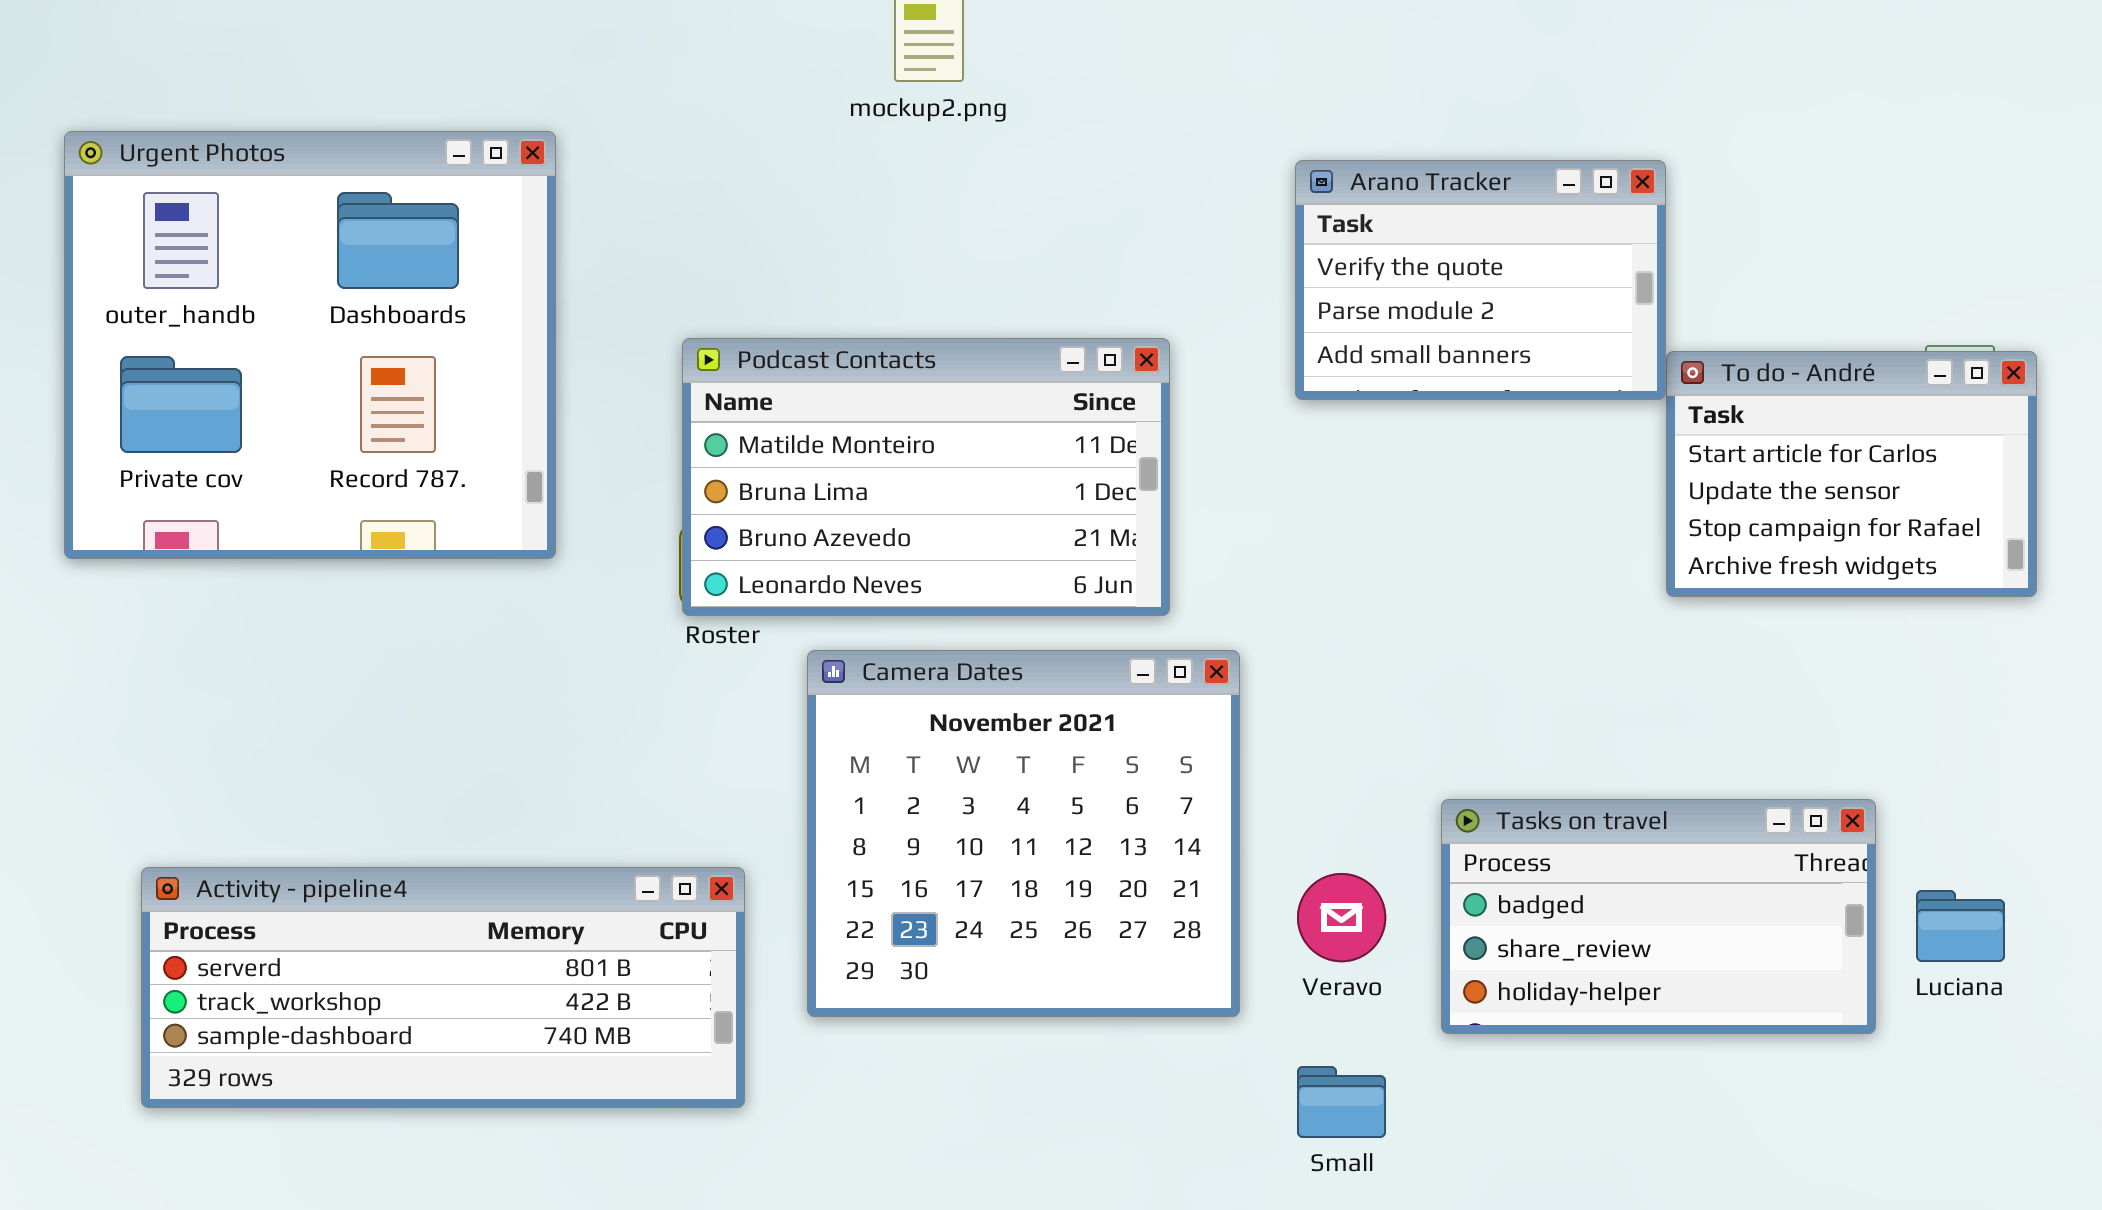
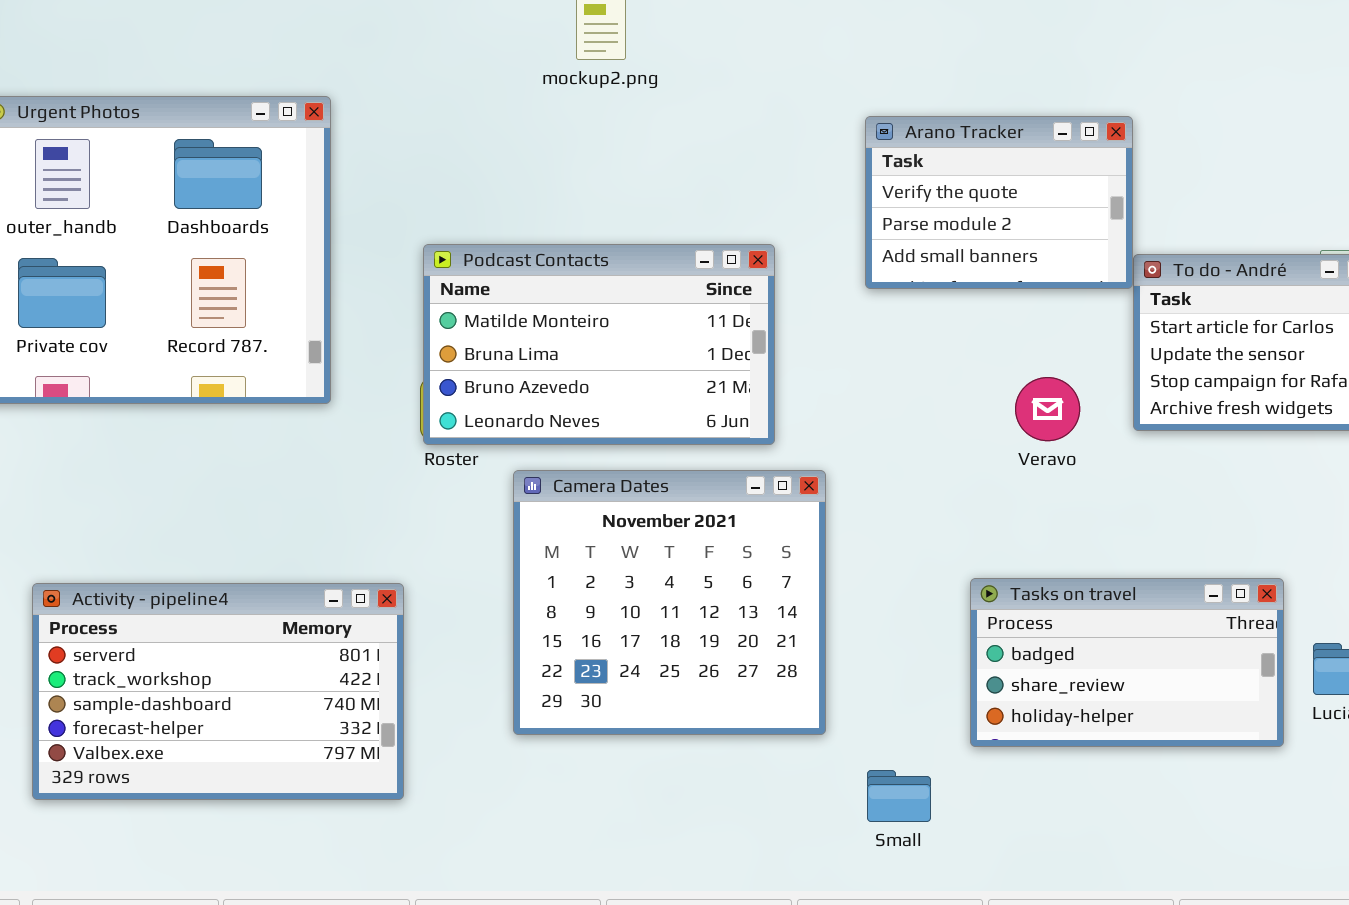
Activity - pipeline4: [141,867,745,1108] -> [32,583,404,800], resized
Veravo: [1297,873,1386,962] -> [1015,377,1080,441], moved

